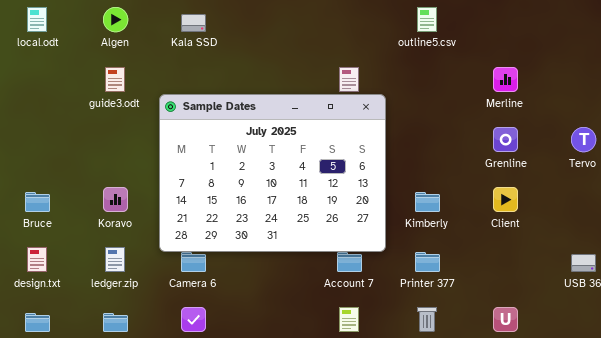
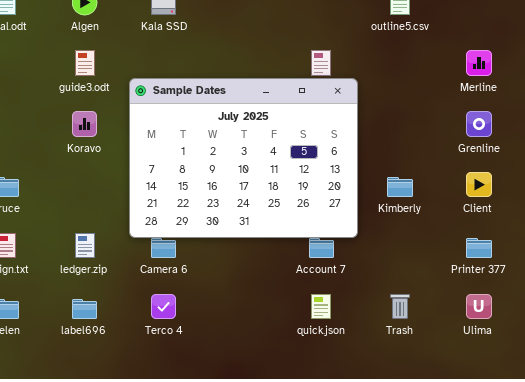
Koravo: [103,187,128,212] -> [72,111,97,137], moved
Printer 377: [415,252,440,272] -> [466,238,492,258], moved

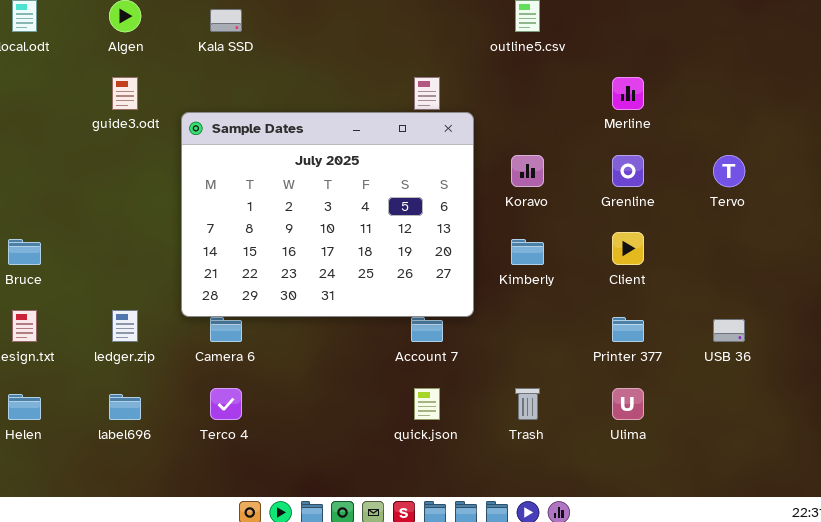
Koravo: [72,111,97,137] -> [511,155,544,187], moved

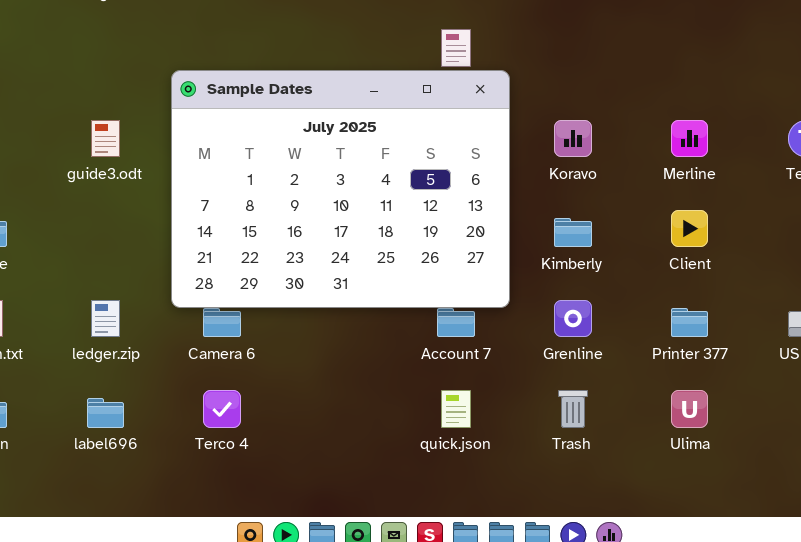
guide3.odt: [112,77,138,110] -> [91,120,120,157], moved
Merline: [612,77,644,110] -> [671,120,708,157], moved
Grenline: [612,155,644,187] -> [554,300,592,337], moved

